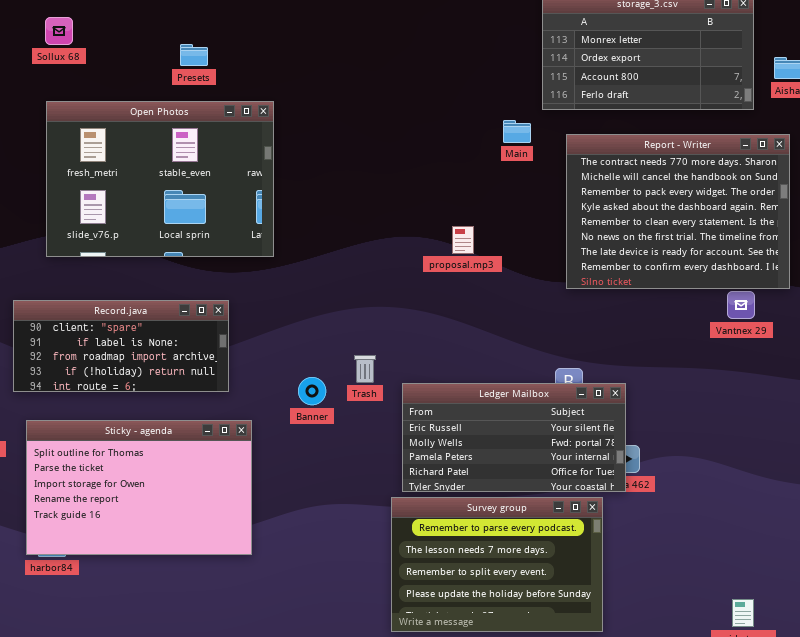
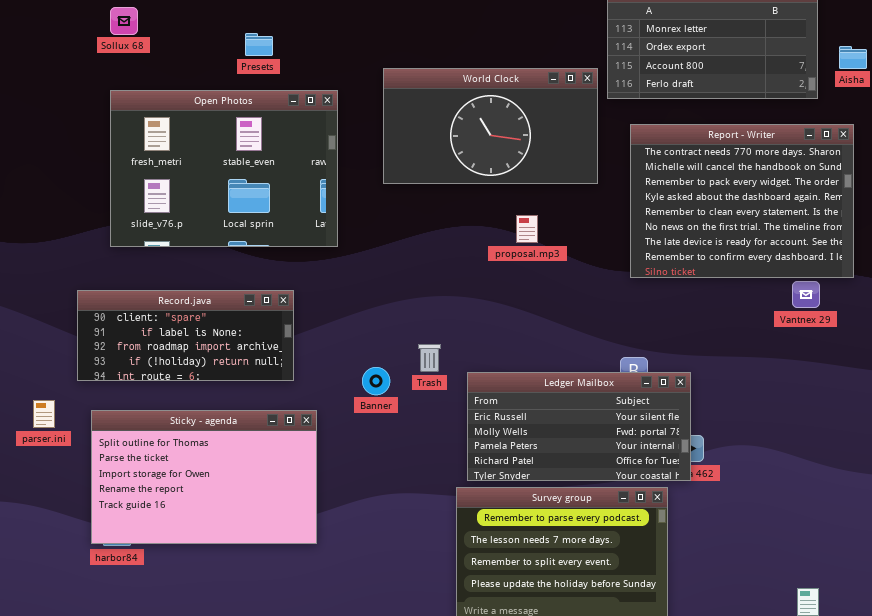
World Clock: none -> [383,68,598,184], opened

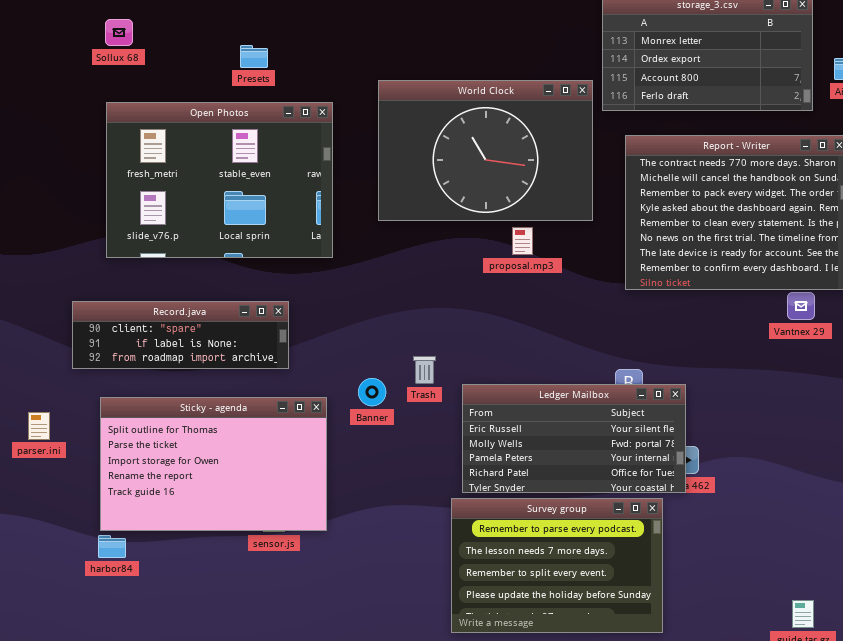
World Clock: [383,68,598,184] -> [378,80,593,221], resized
Record.java: [77,290,294,381] -> [72,301,289,369], resized
Sticky - agenda: [91,410,317,544] -> [100,397,327,531], moved

